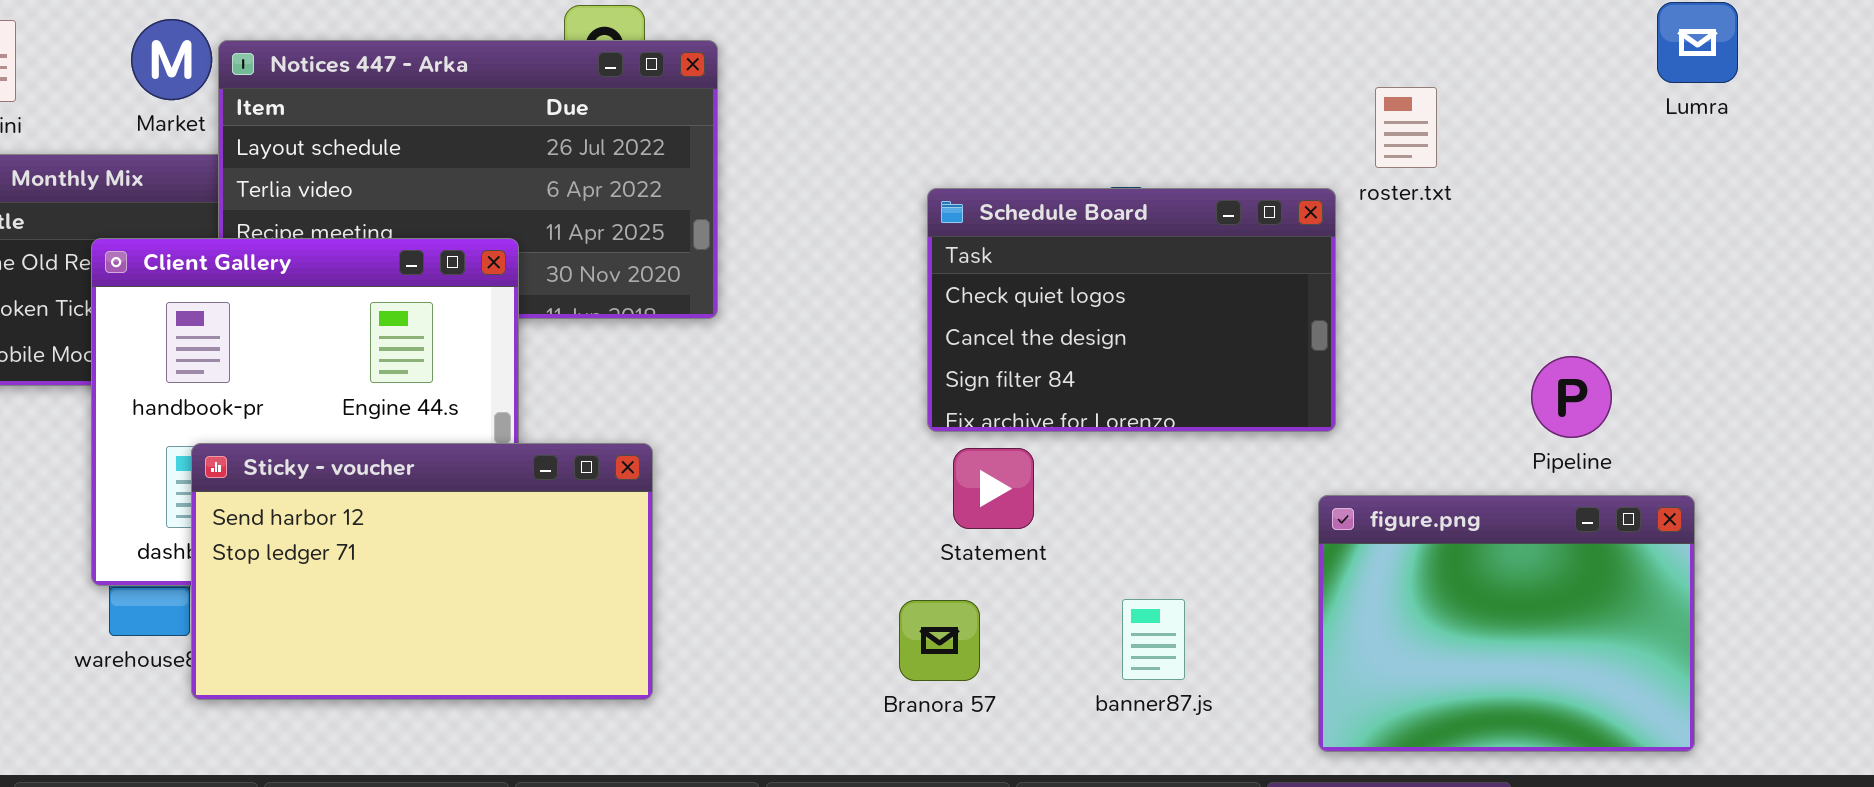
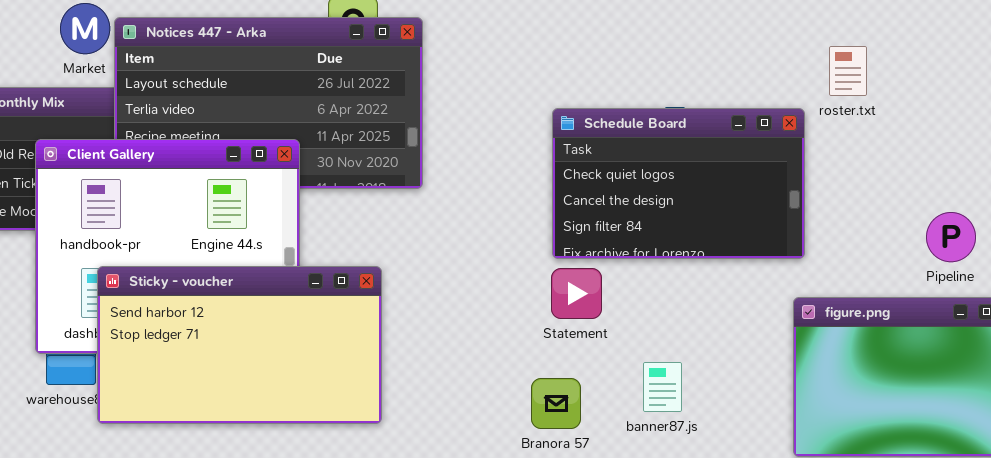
Statement: [953,448,1034,529] -> [551,268,602,319], moved
banner87.js: [1122,599,1185,680] -> [643,362,682,412], moved
Branora 57: [899,600,980,681] -> [531,378,581,429], moved

